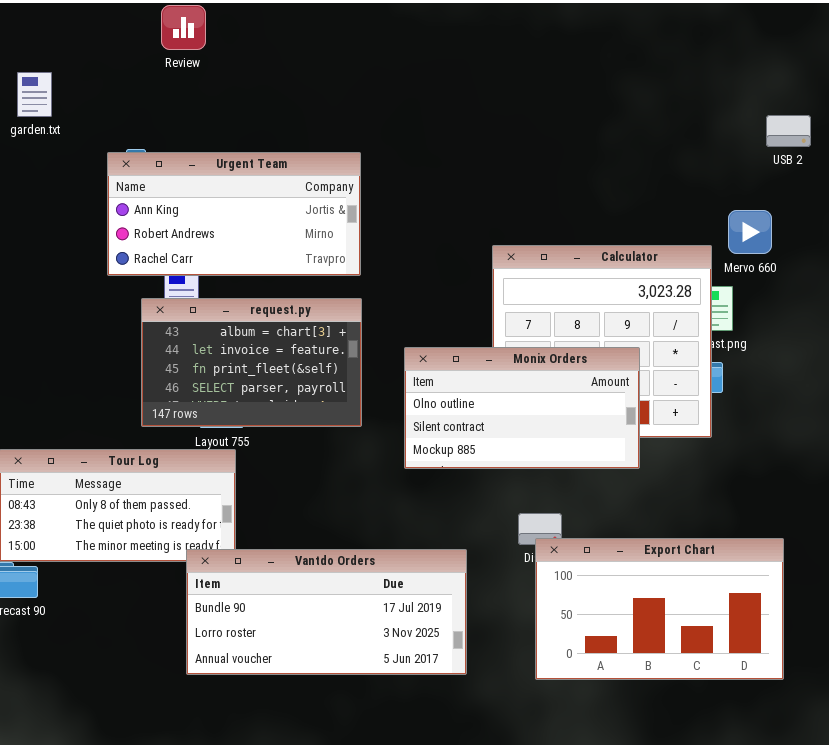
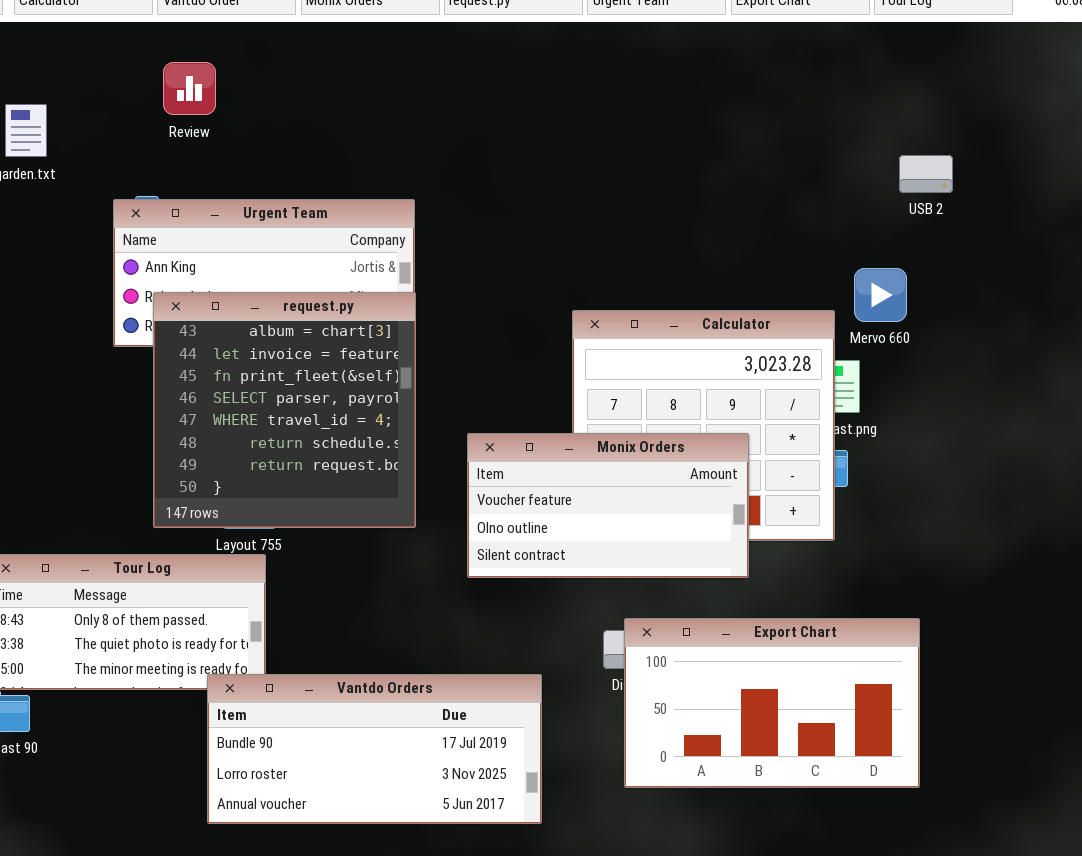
Review: [161,5,206,50] -> [163,62,216,115], moved
request.py: [141,298,362,427] -> [153,292,416,528], resized
Monix Orders: [404,347,640,469] -> [467,433,749,578], scrolled up 1 row
Export Chart: [535,538,784,680] -> [624,618,920,788], moved

